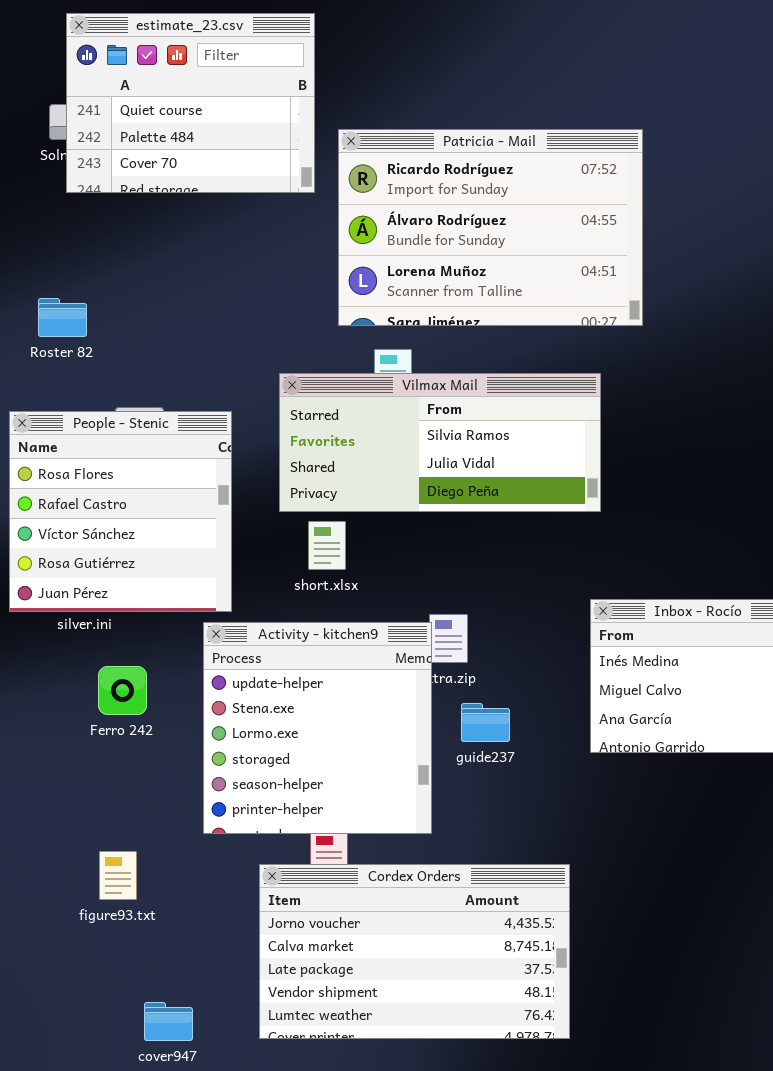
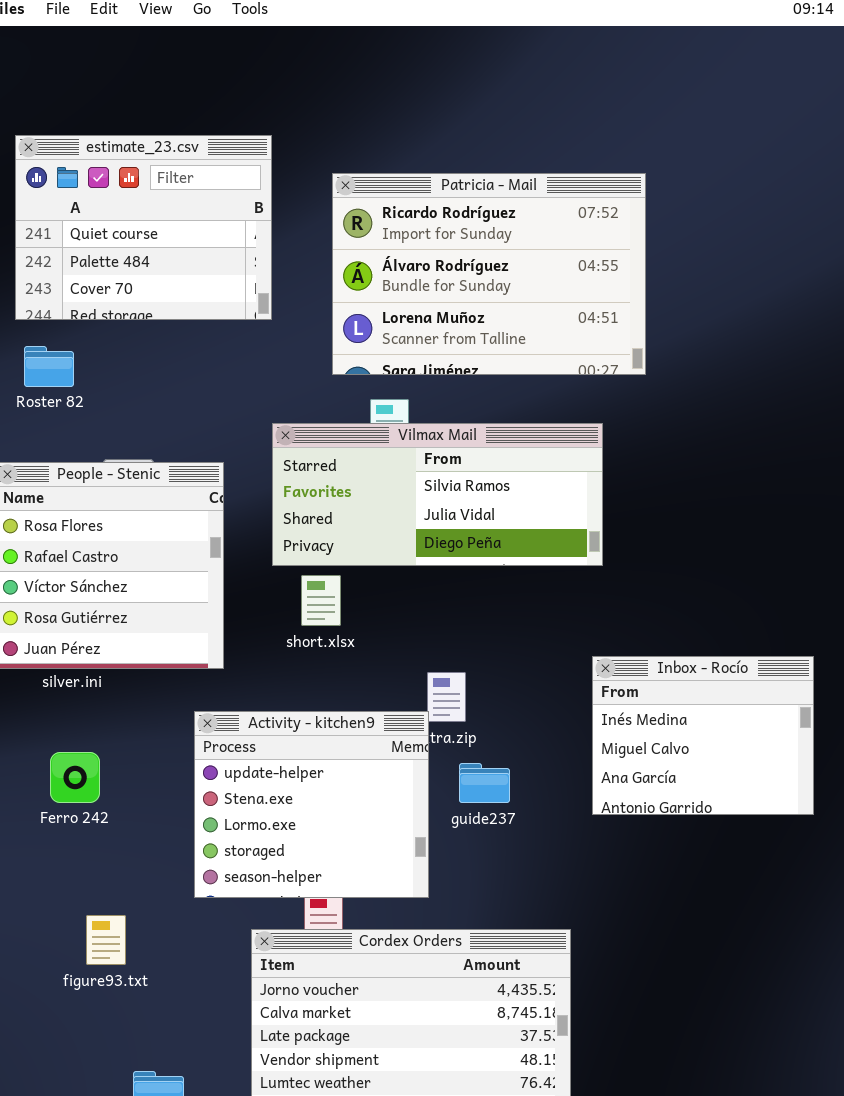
estimate_23.csv: [66,13,315,193] -> [15,135,272,320], moved
Activity - kitchen9: [203,622,432,834] -> [194,711,429,898], resized
Ferro 242: [98,666,147,715] -> [50,752,100,803], moved

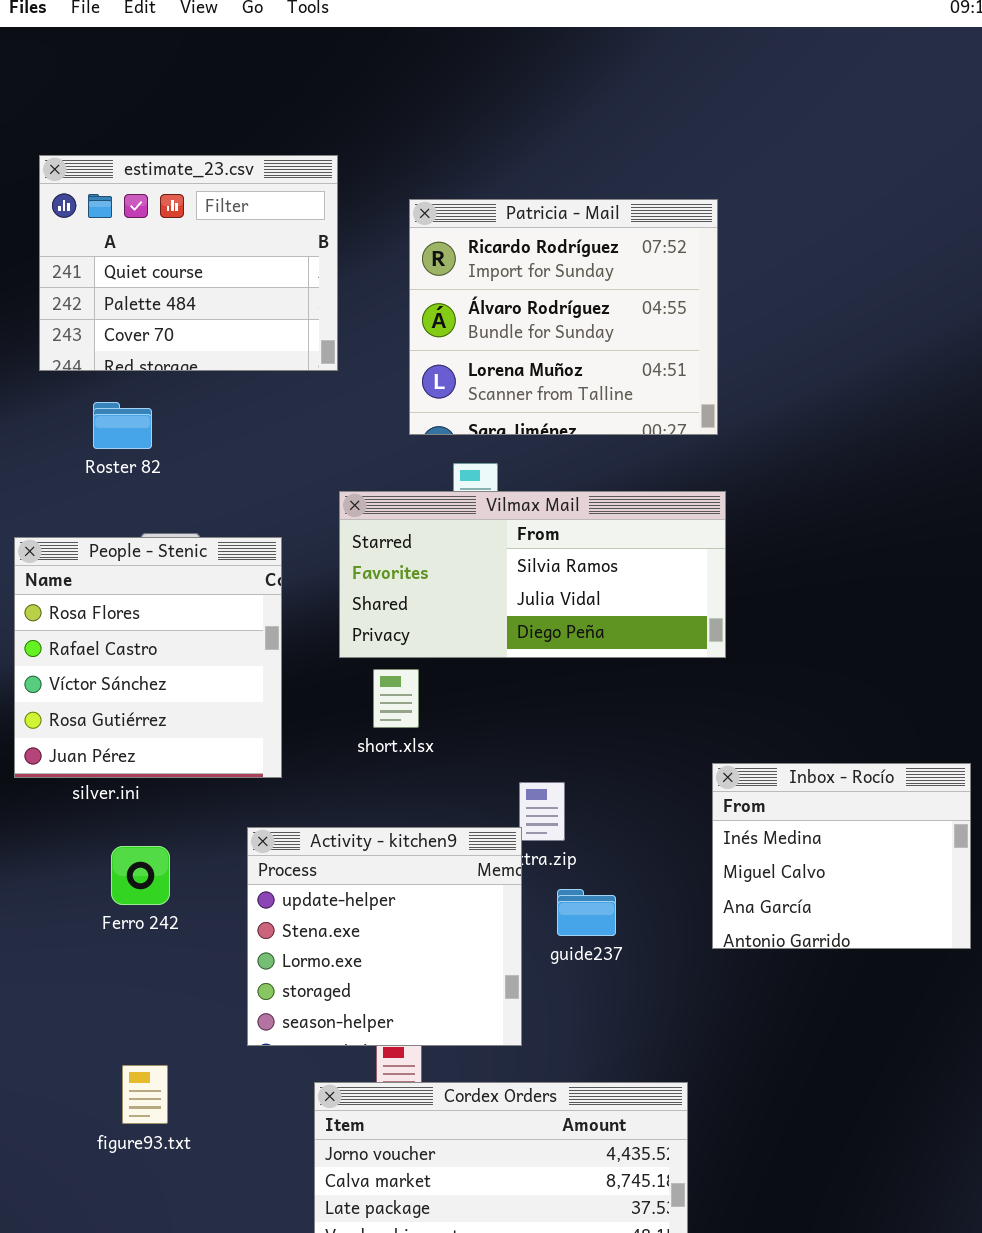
Patricia - Mail: [332,173,646,375] -> [409,199,718,435], resized
Roster 82: [24,346,74,387] -> [93,402,152,449], moved
Ferro 242: [50,752,100,803] -> [111,846,170,905], moved

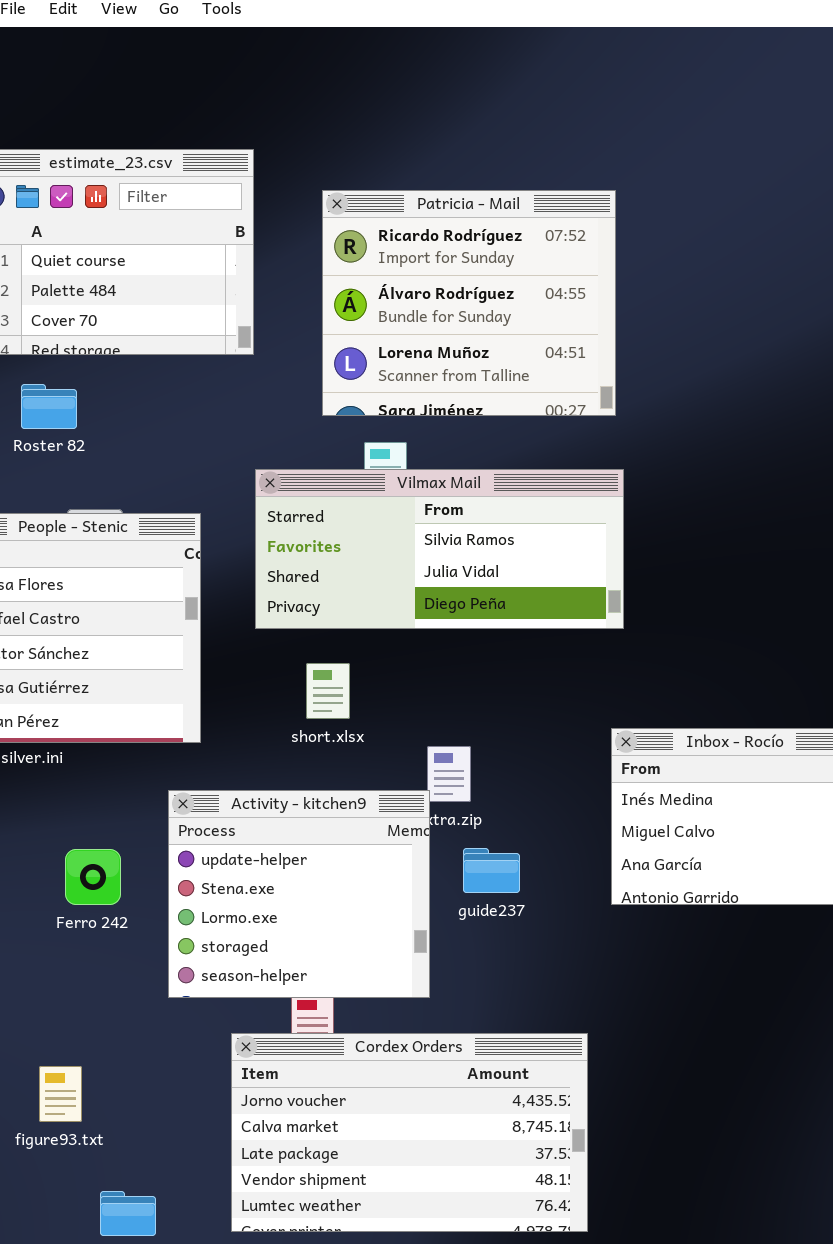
short.xlsx: [373,669,419,728] -> [306,663,350,719], moved
Ferro 242: [111,846,170,905] -> [65,849,121,905], moved
figure93.txt: [122,1065,168,1124] -> [39,1066,82,1122], moved

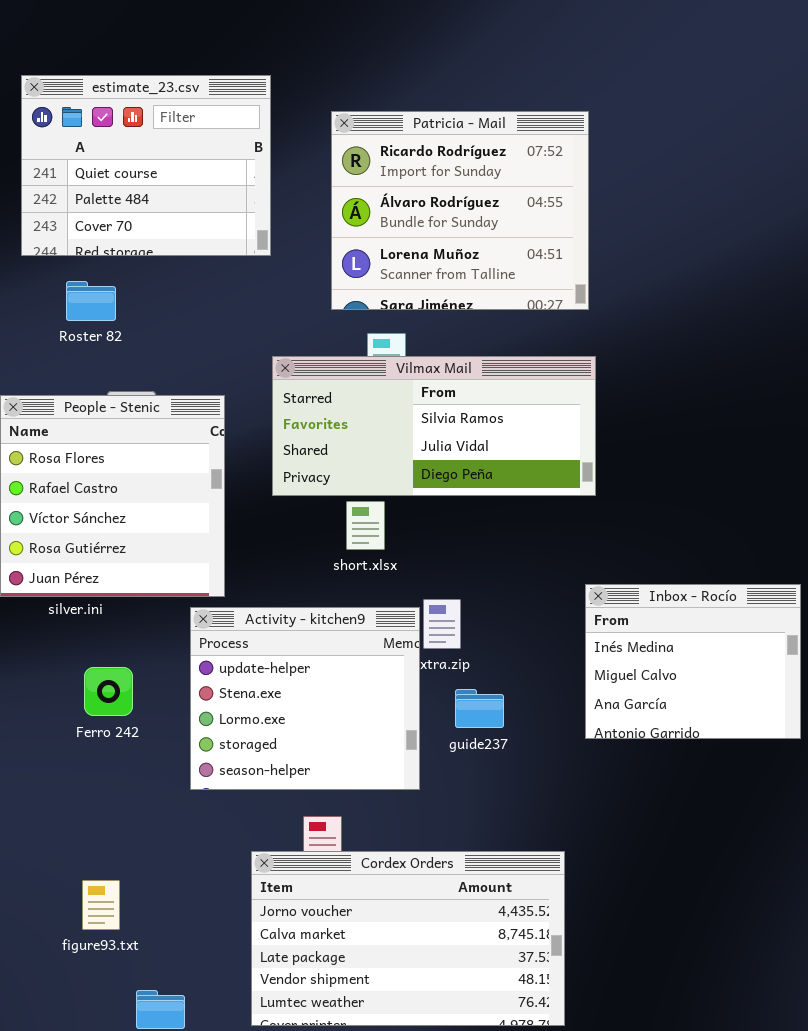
short.xlsx: [306,663,350,719] -> [346,501,385,550], moved
Activity - kitchen9: [168,790,430,998] -> [190,607,420,790], moved
Ferro 242: [65,849,121,905] -> [84,667,133,716], moved

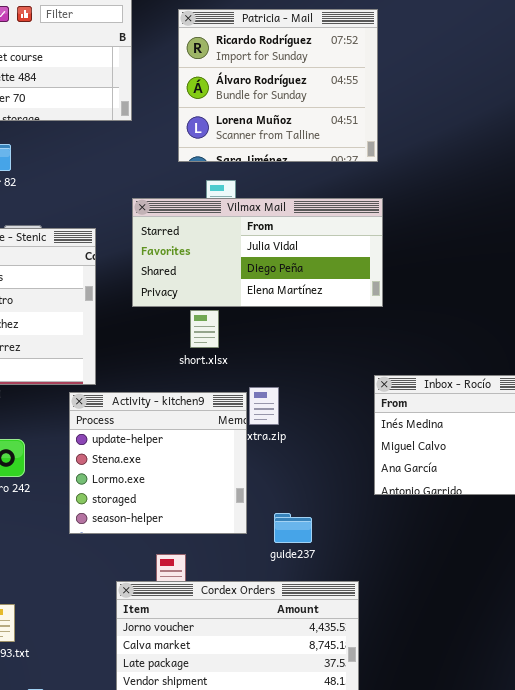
Vilmax Mail: [272,356,596,496] -> [132,198,383,307], scrolled down 1 row
guide237: [455,689,504,728] -> [274,513,312,543], moved

